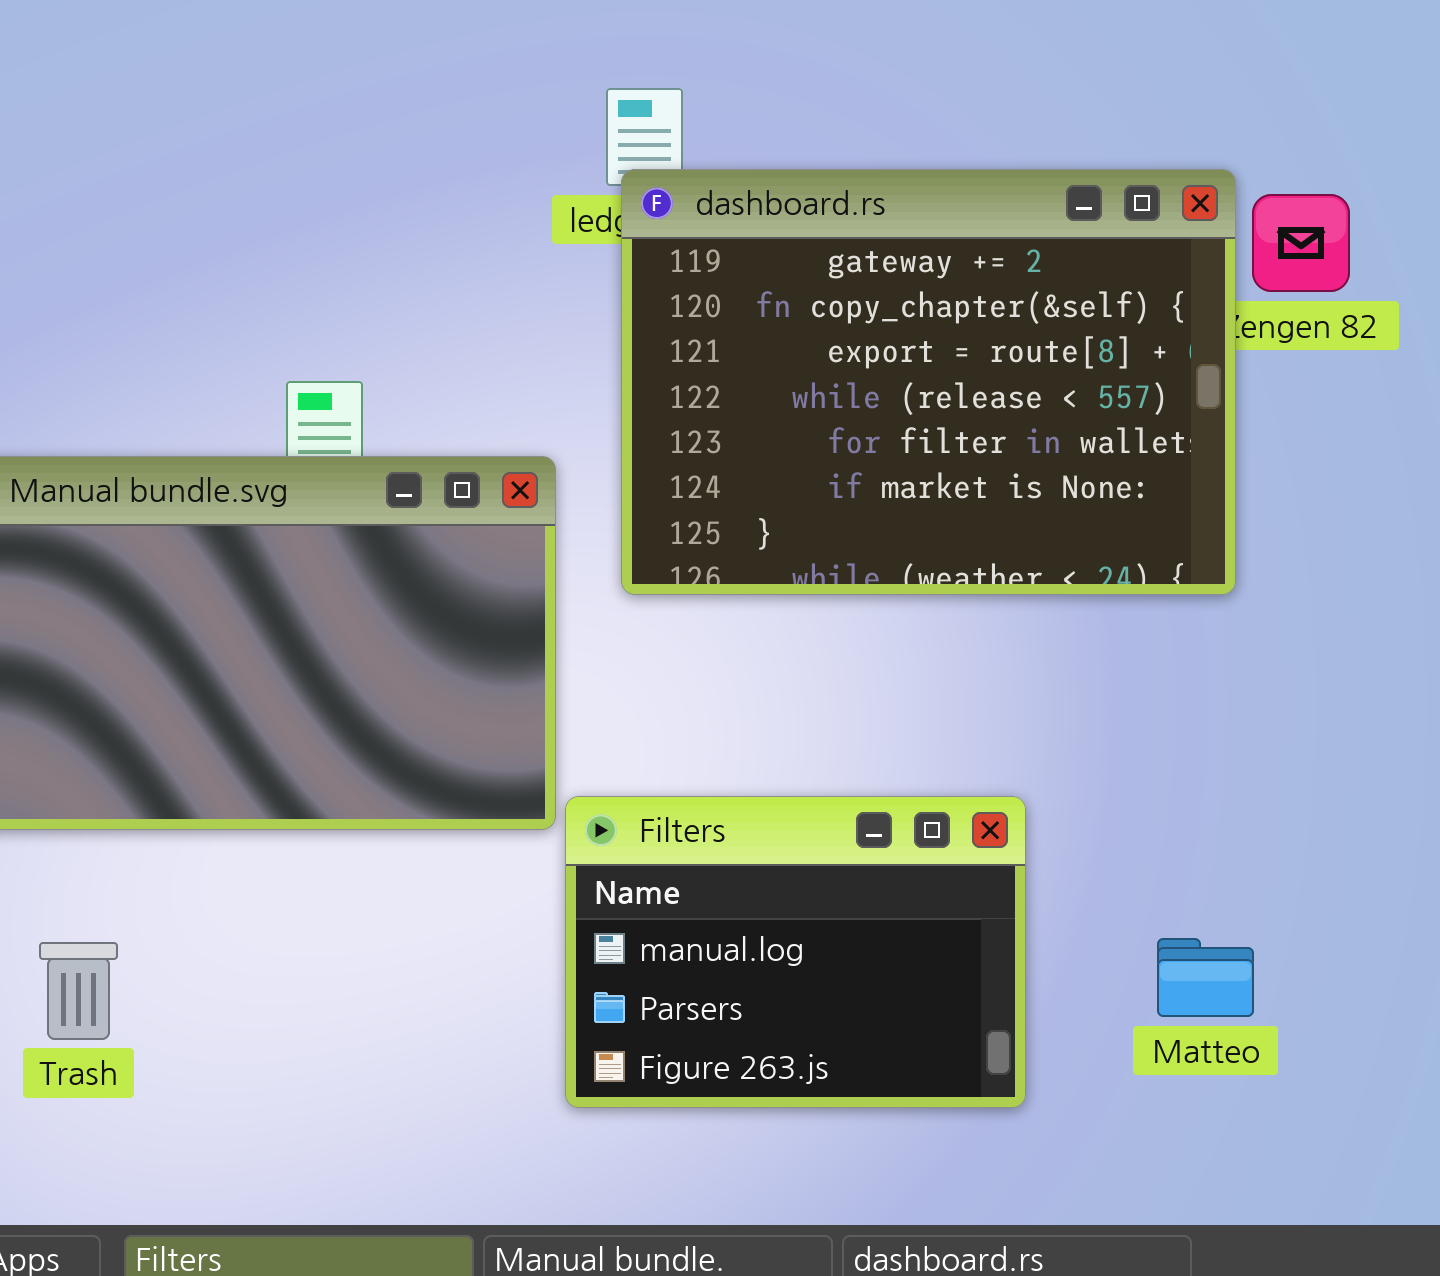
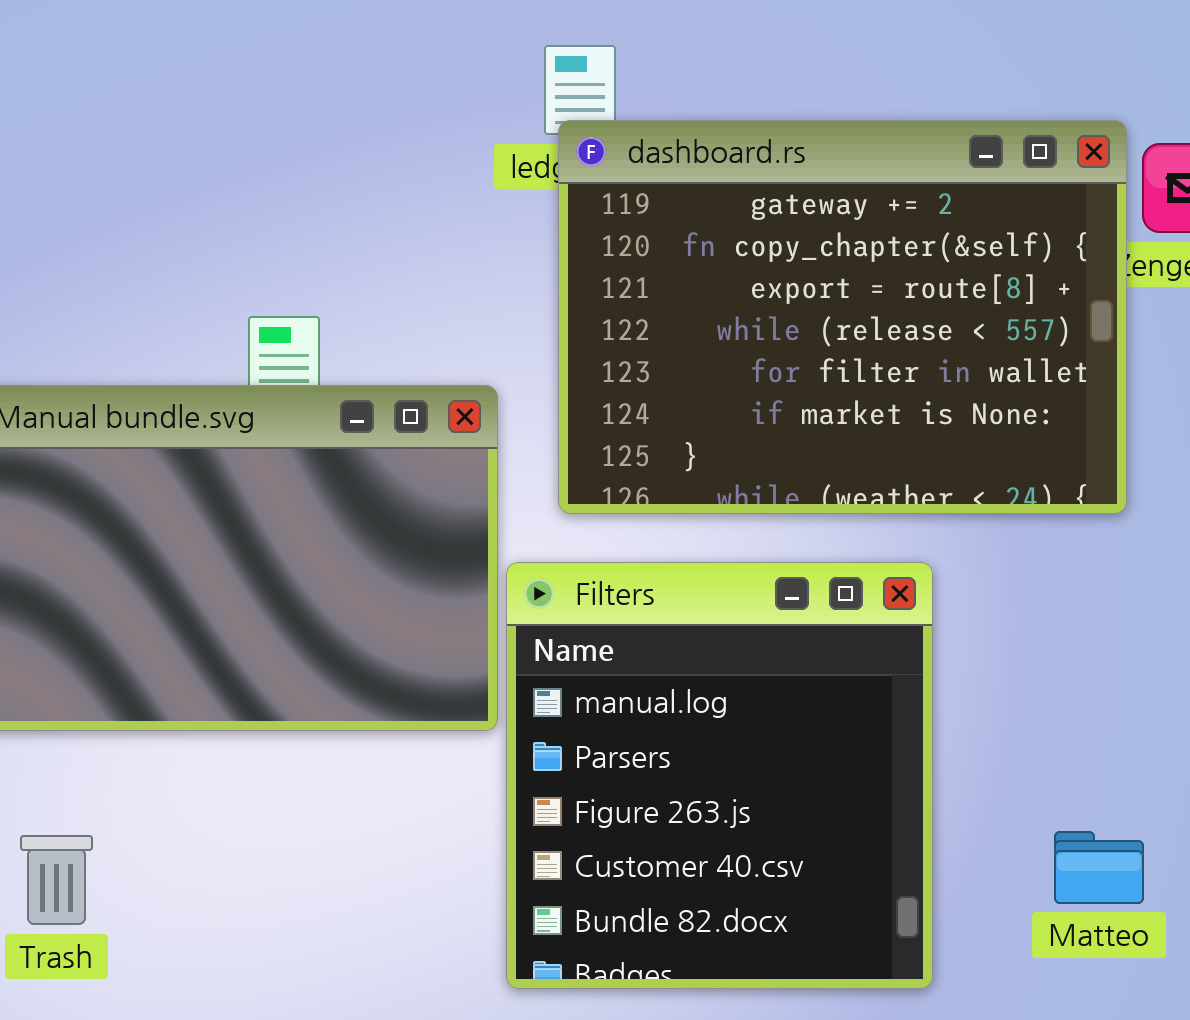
Filters: [565,796,1026,1108] -> [506,562,933,989], resized

